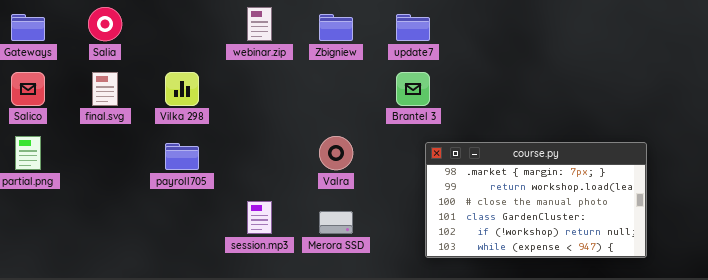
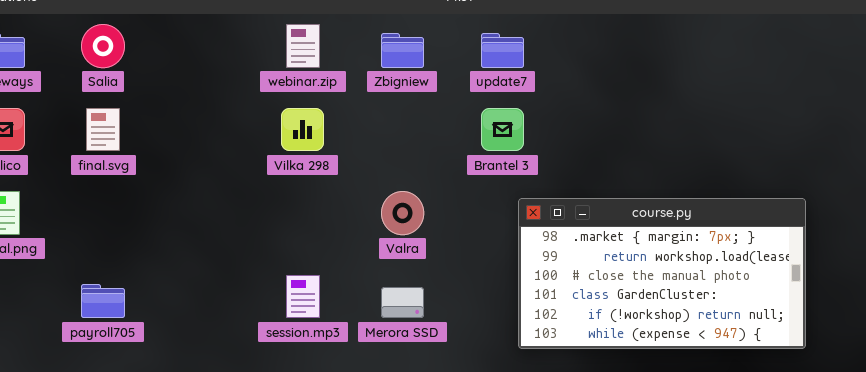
Vilka 298: [165,72,199,106] -> [281,108,324,151], moved
payroll705: [165,143,199,170] -> [81,284,125,318], moved

